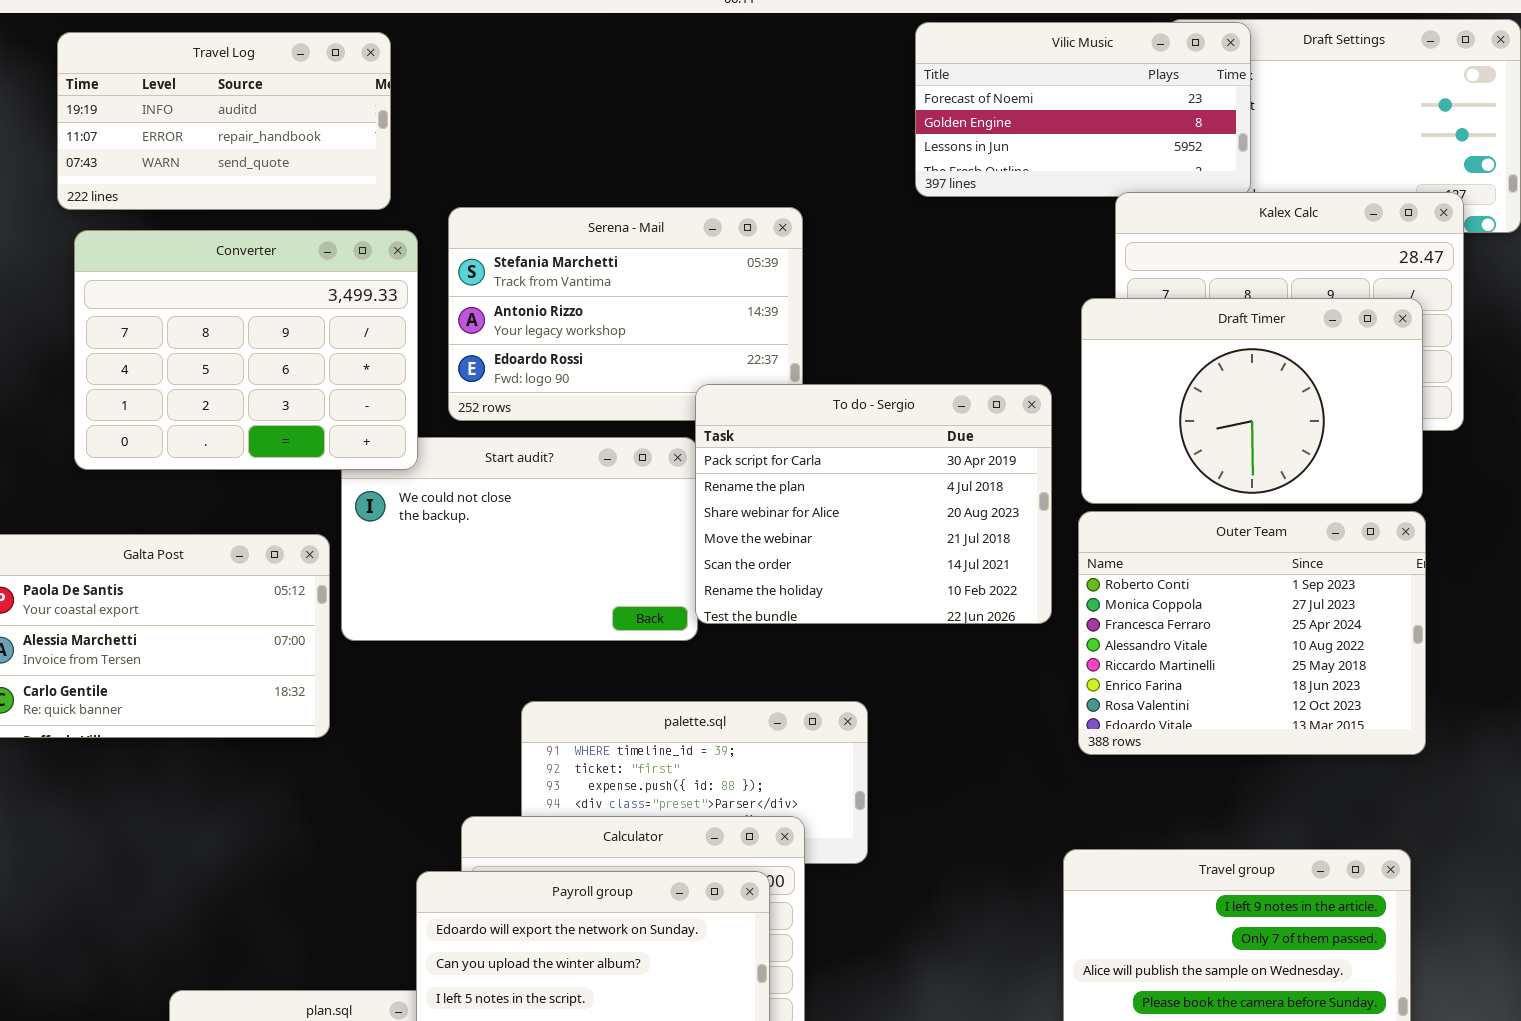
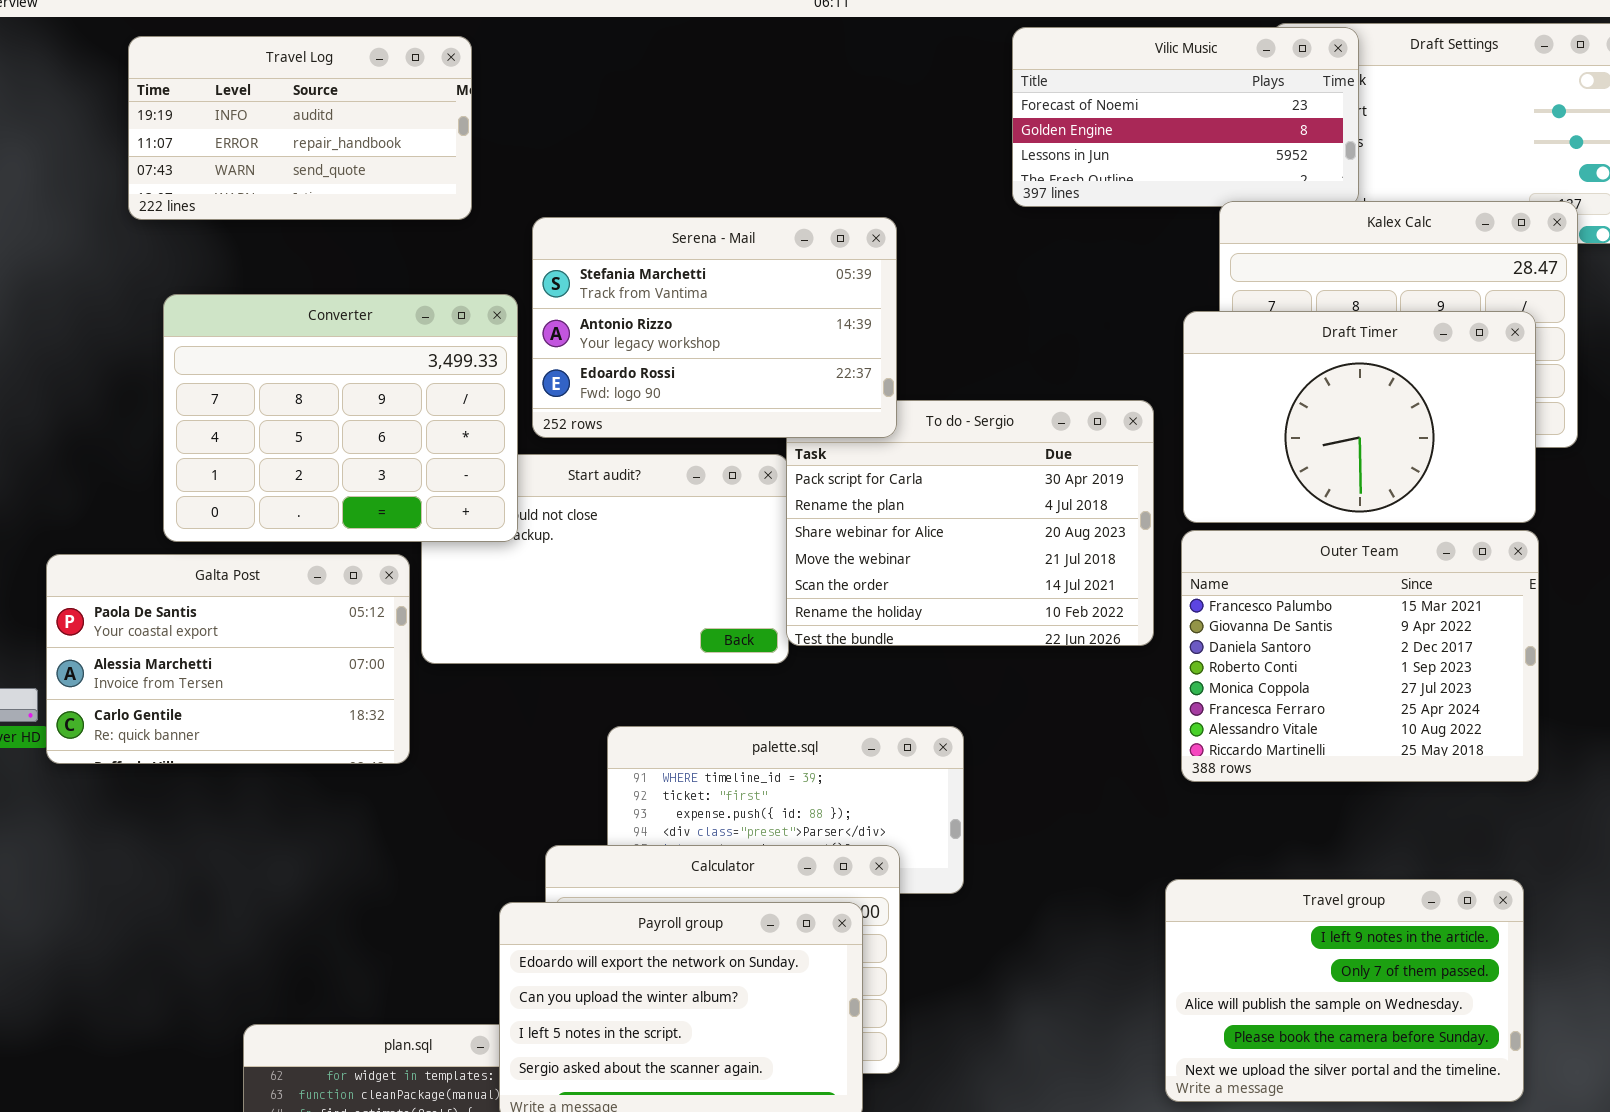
Serena - Mail: [448,207,803,421] -> [532,217,897,438], raised
Converter: [74,230,418,470] -> [163,294,518,542], moved
Outer Team: [1078,511,1426,755] -> [1181,530,1539,782], scrolled up 3 rows

